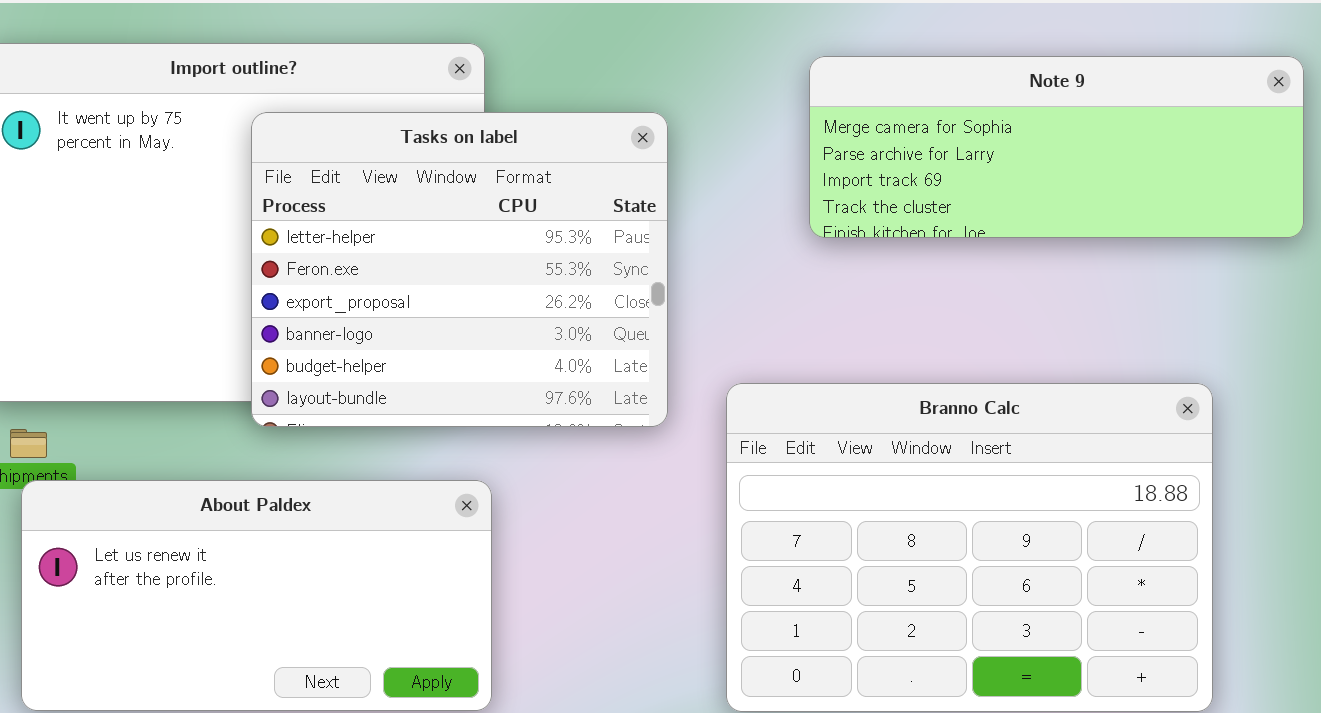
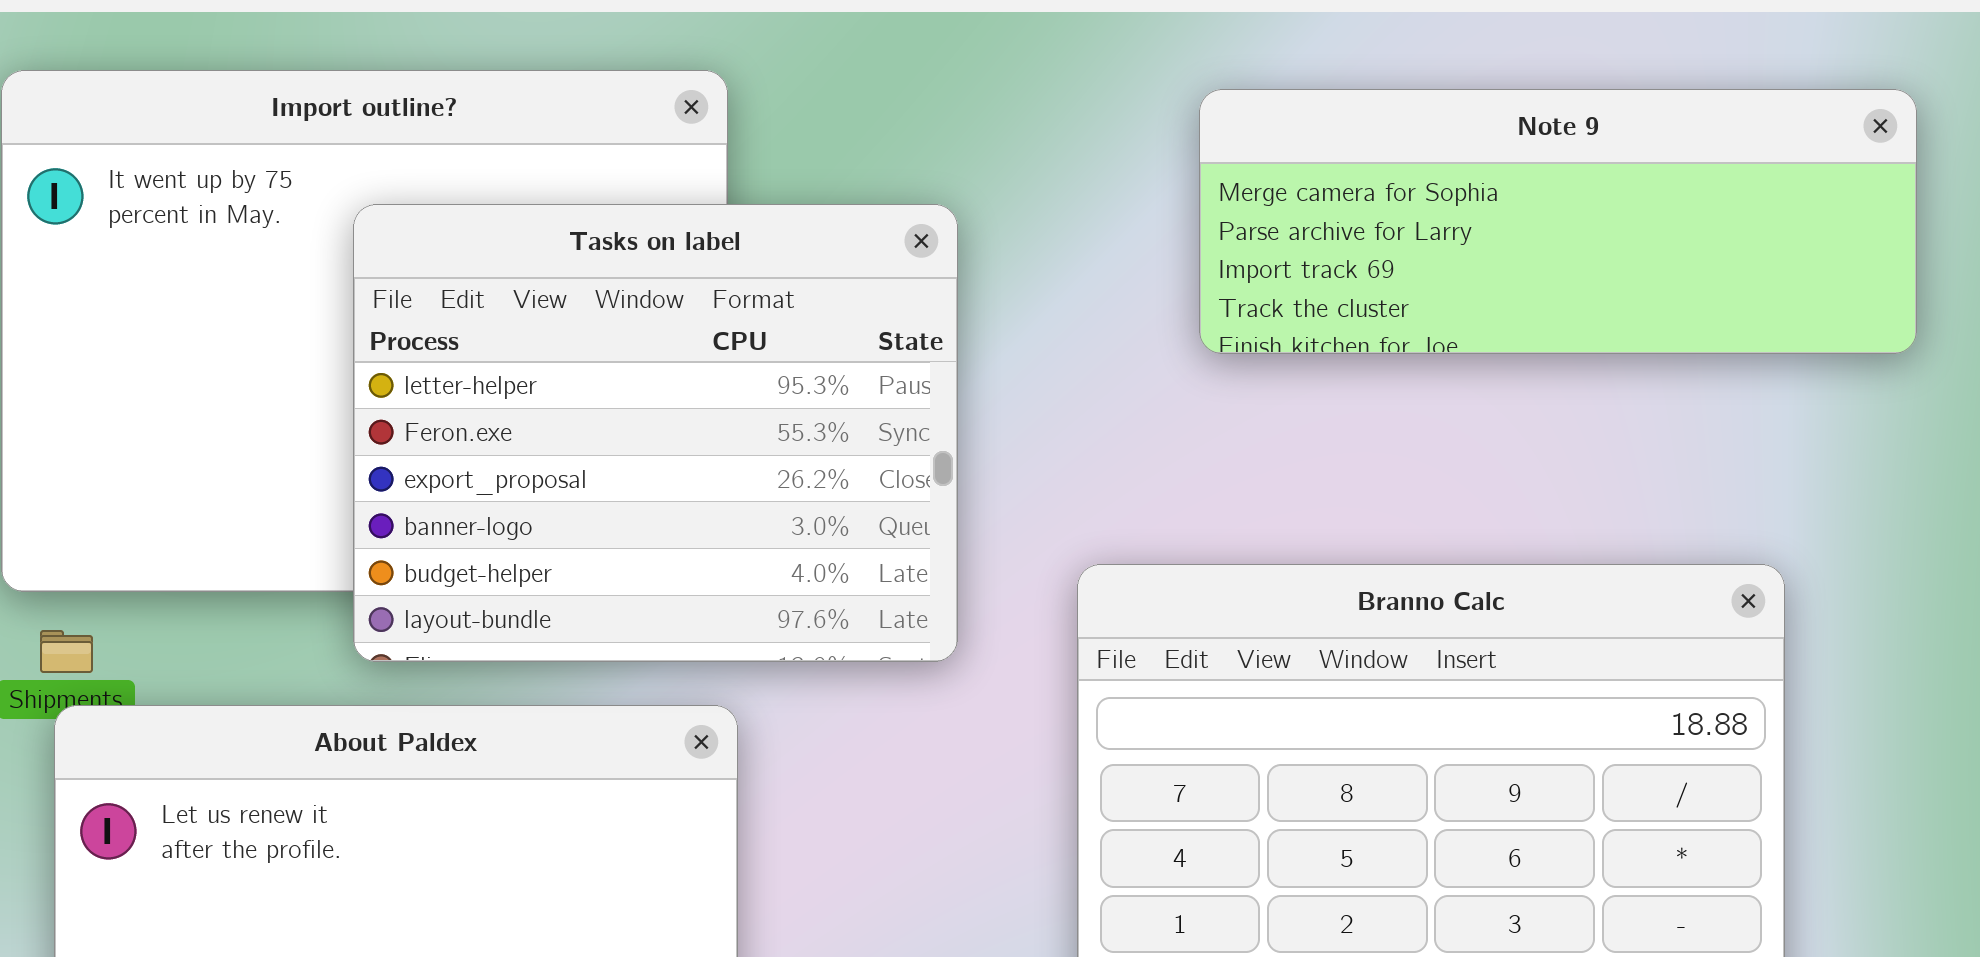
Tasks on label: [251,112,668,427] -> [353,204,958,662], moved

